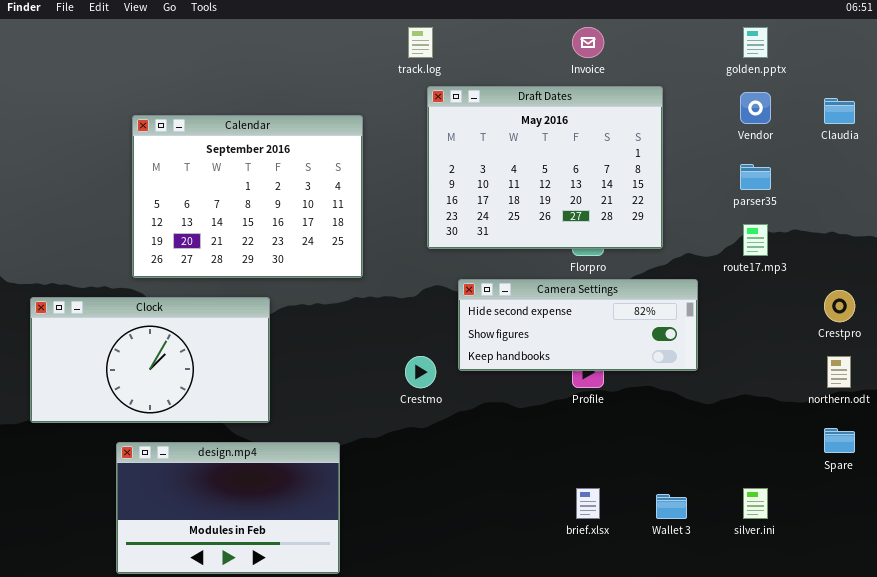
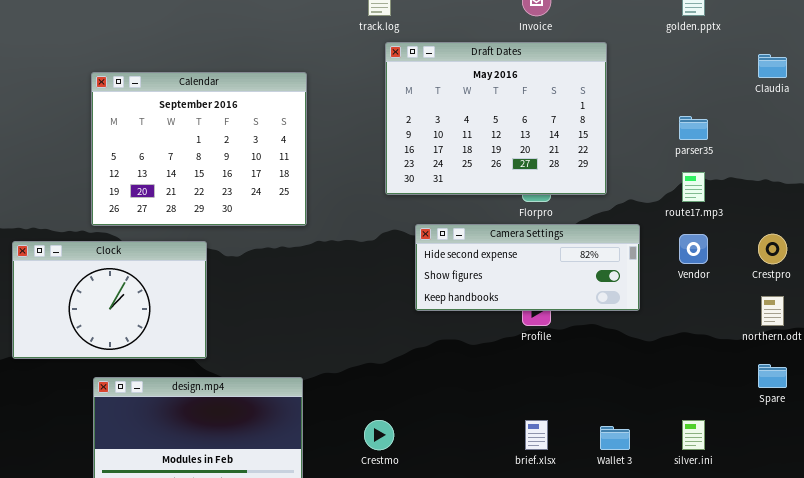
Vendor: [740,92,771,124] -> [679,234,708,264], moved
Calendar: [132,115,363,278] -> [91,72,307,226], moved
Clock: [30,297,270,423] -> [12,241,207,359], resized
Crestmo: [405,356,436,388] -> [364,420,394,450], moved

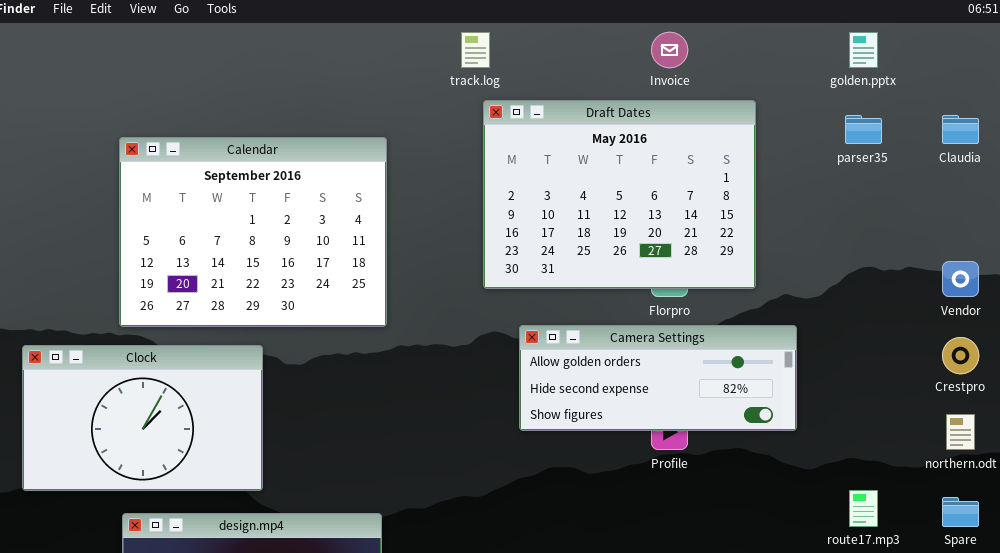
parser35: [679,116,708,140] -> [845,115,882,144], moved
route17.mp3: [682,172,705,202] -> [849,490,878,527], moved
Camera Settings: [415,224,640,311] -> [519,325,797,431], scrolled up 1 row
Vendor: [679,234,708,264] -> [942,261,979,297], moved

